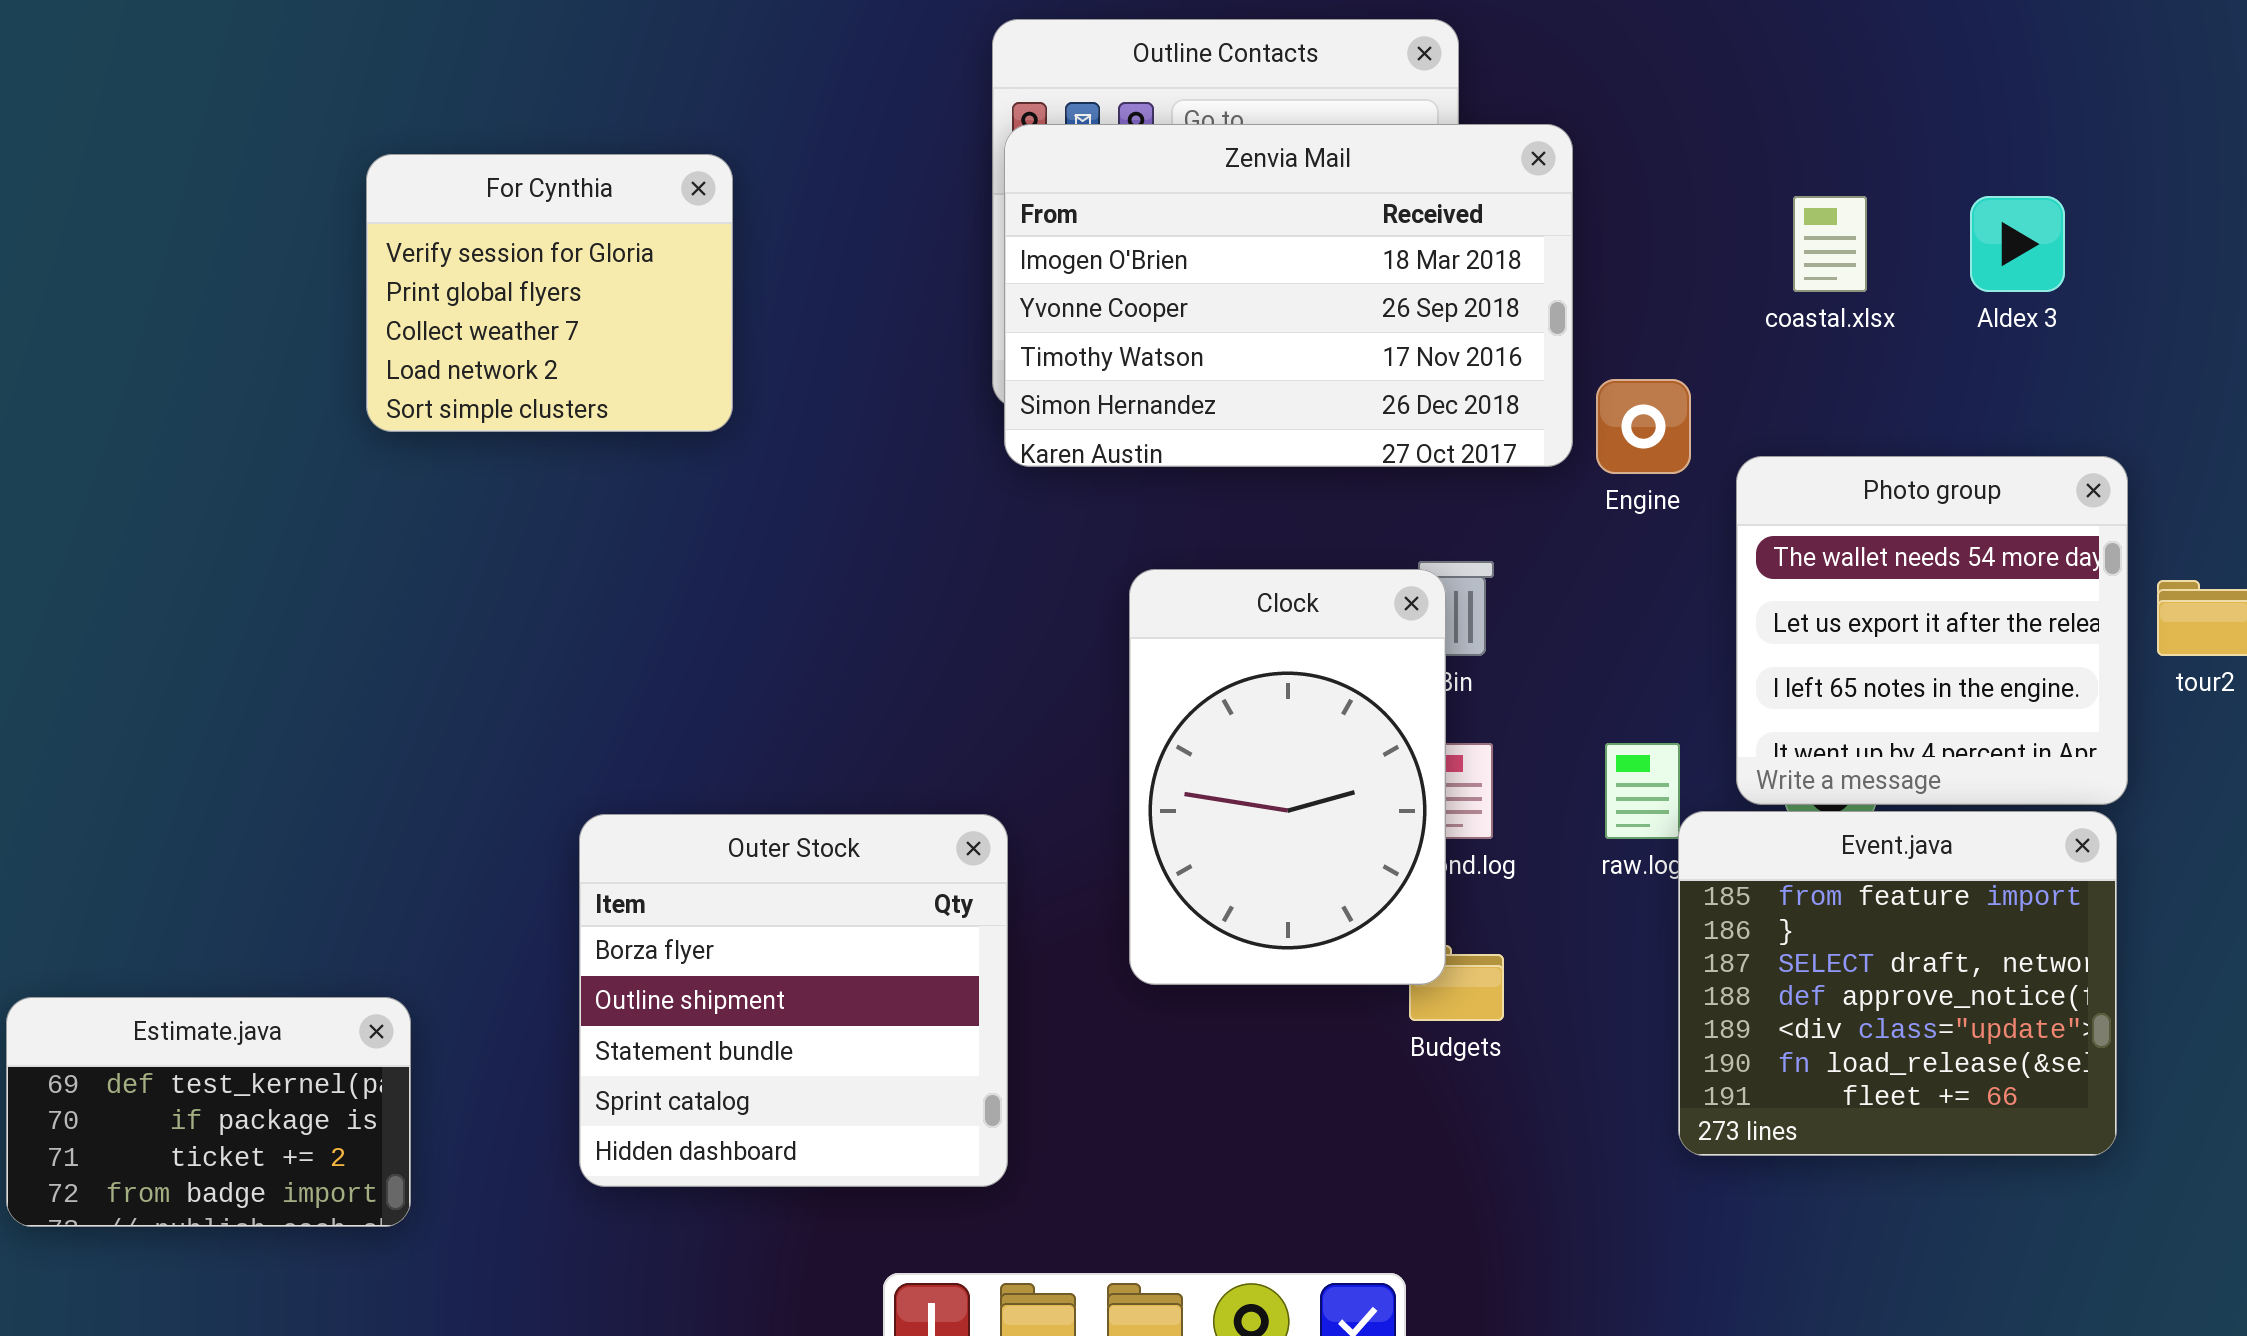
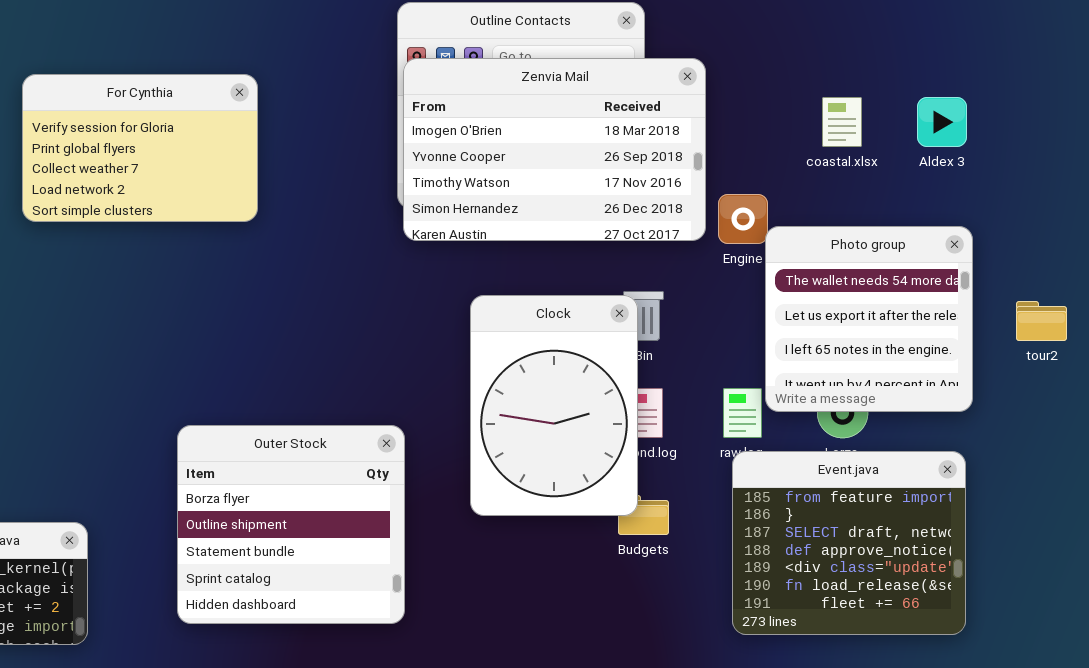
For Cynthia: [366,154,733,432] -> [22,74,258,222], resized
Photo group: [1736,456,2128,805] -> [765,226,973,412], moved
Event.java: [1678,811,2117,1156] -> [732,451,966,635], moved

